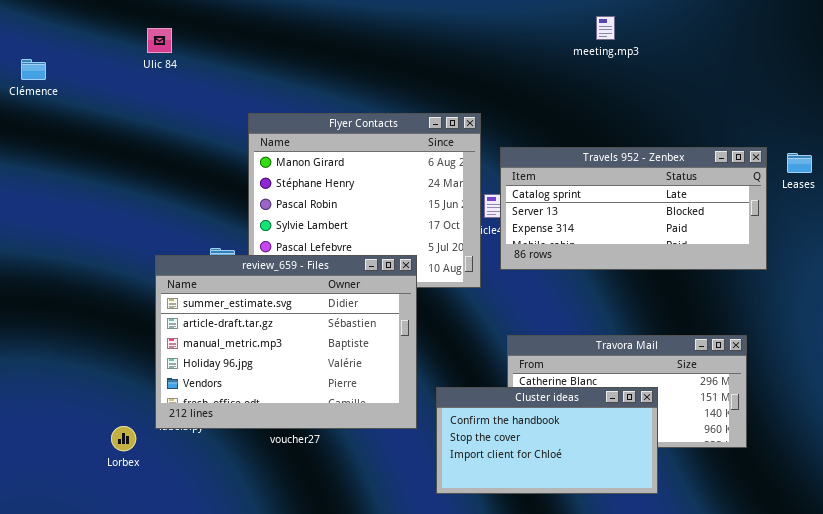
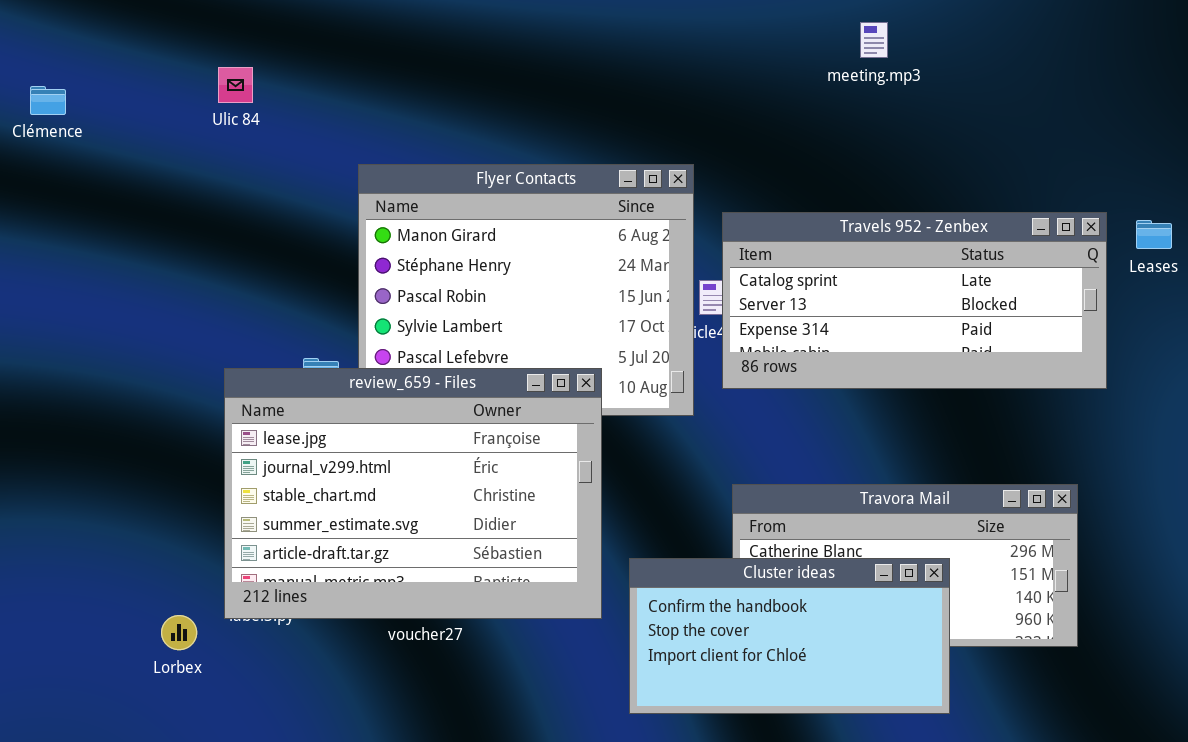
Ulic 84: [147,28,172,53] -> [218,67,253,103], moved
review_659 - Files: [155,255,417,429] -> [224,368,602,619], scrolled up 3 rows

